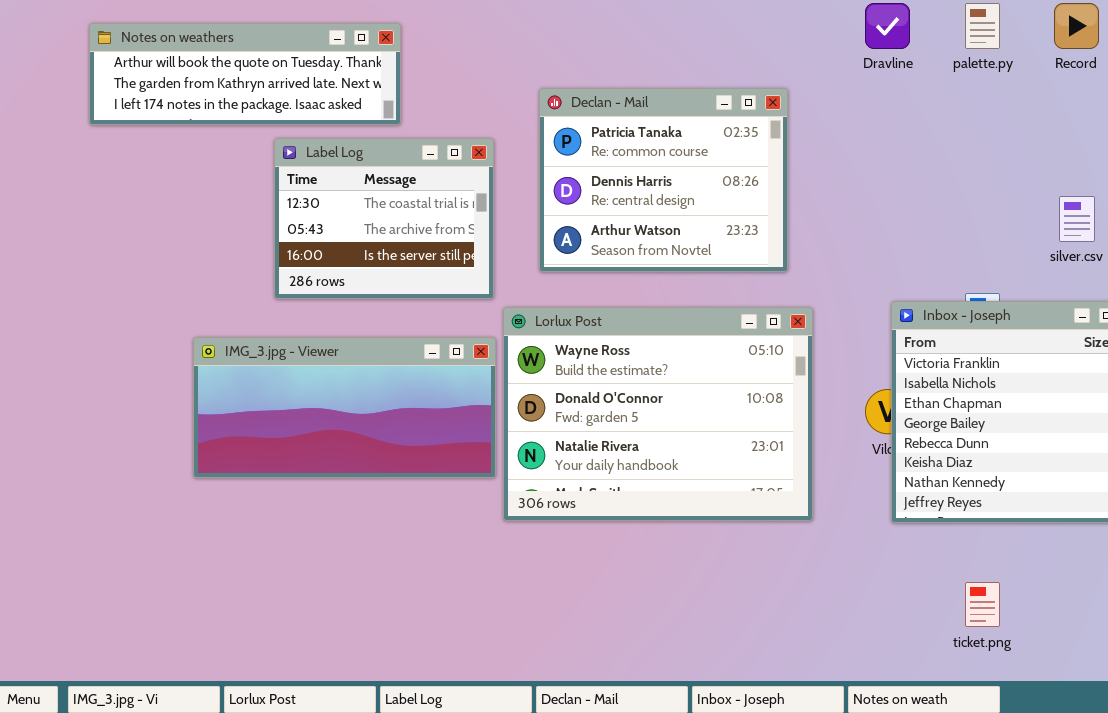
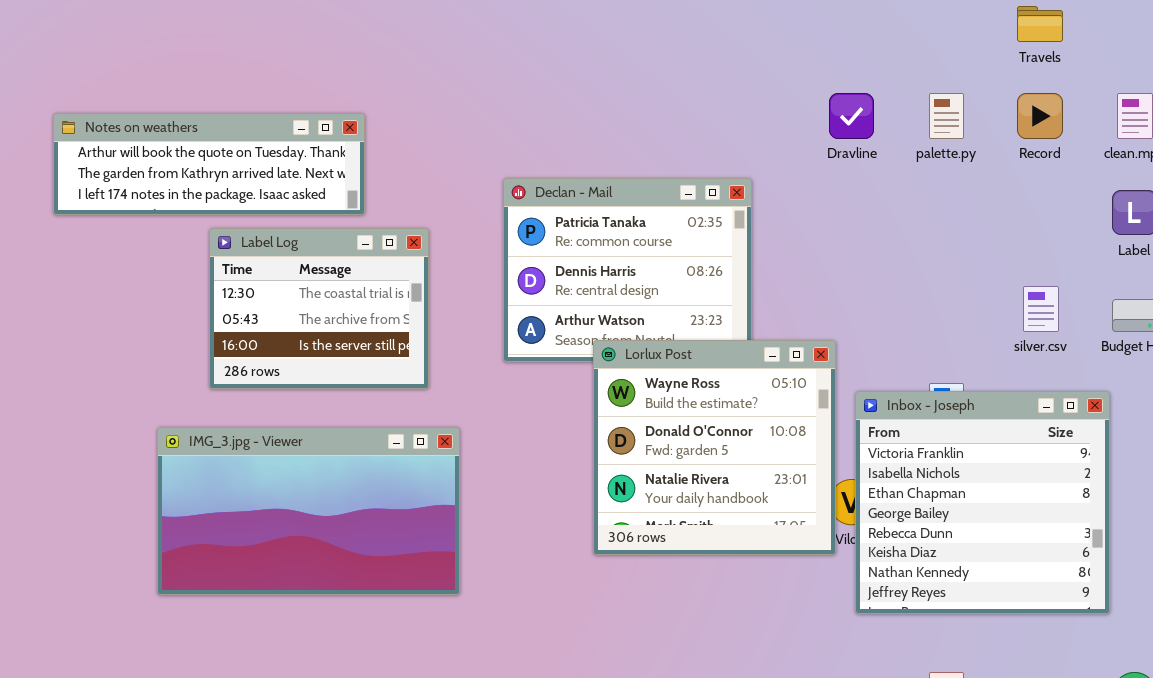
Label Log: [274,138,494,299] -> [209,228,429,389], moved
Lorlux Post: [503,307,813,521] -> [593,340,836,555], moved, resized
IMG_3.jpg - Viewer: [193,337,496,478] -> [157,427,460,595], resized

